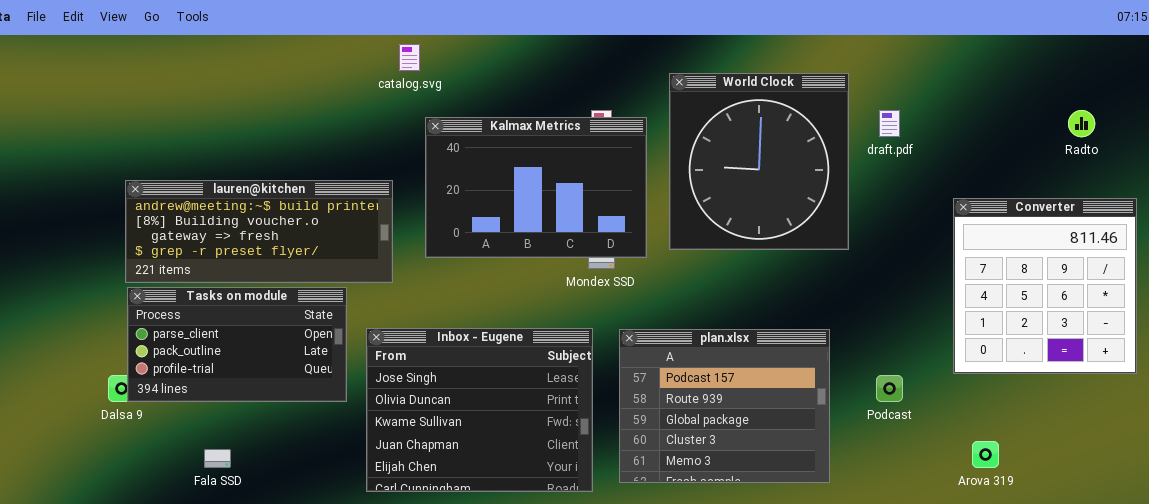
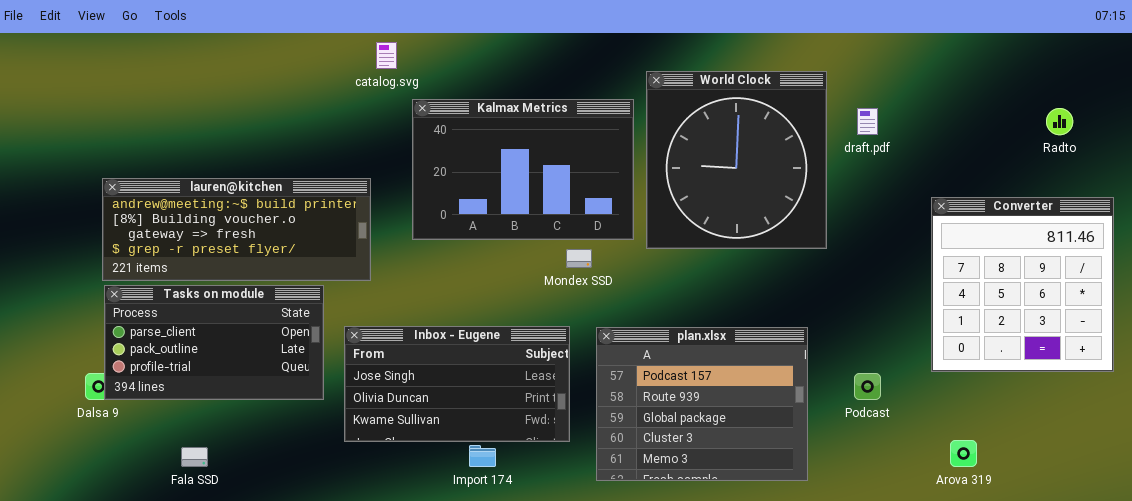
Kalmax Metrics: [425,117,647,258] -> [412,99,634,240], moved
Inbox - Eugene: [366,328,593,492] -> [344,326,570,442], resized

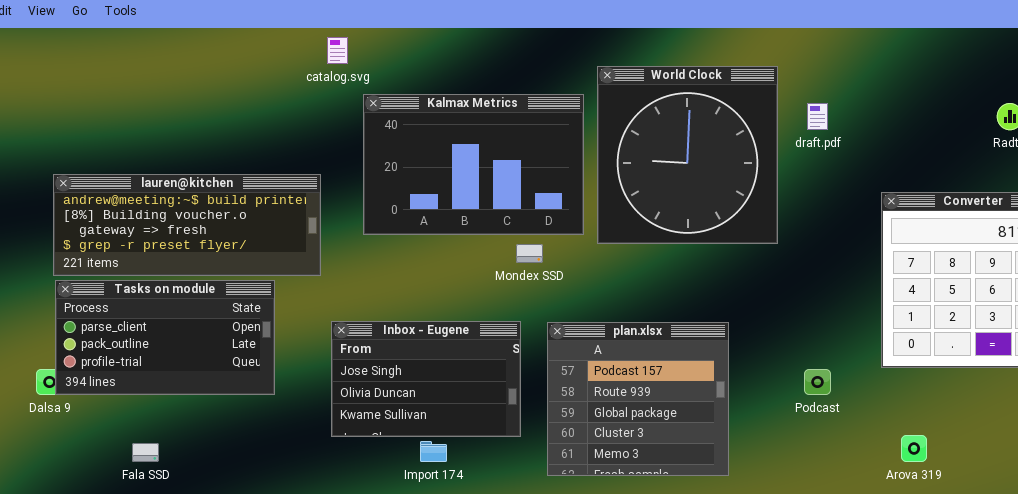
Inbox - Eugene: [344,326,570,442] -> [331,321,521,437], resized
plan.xlsx: [596,327,808,481] -> [547,322,729,476], resized

